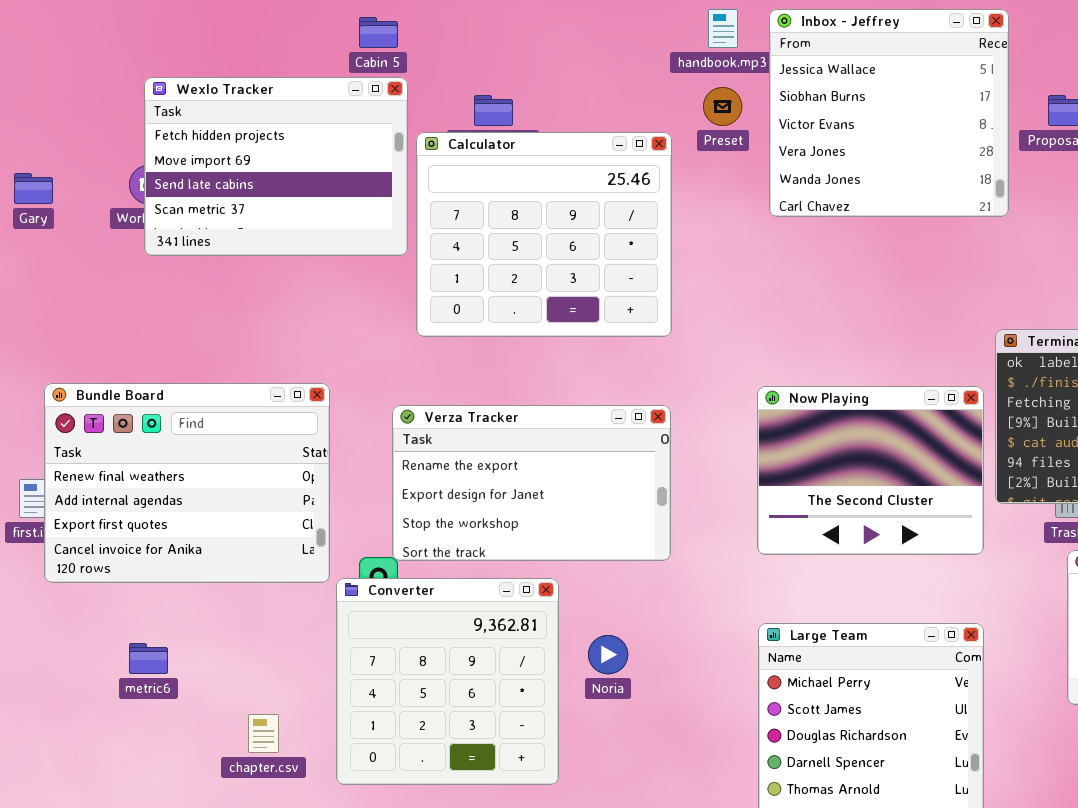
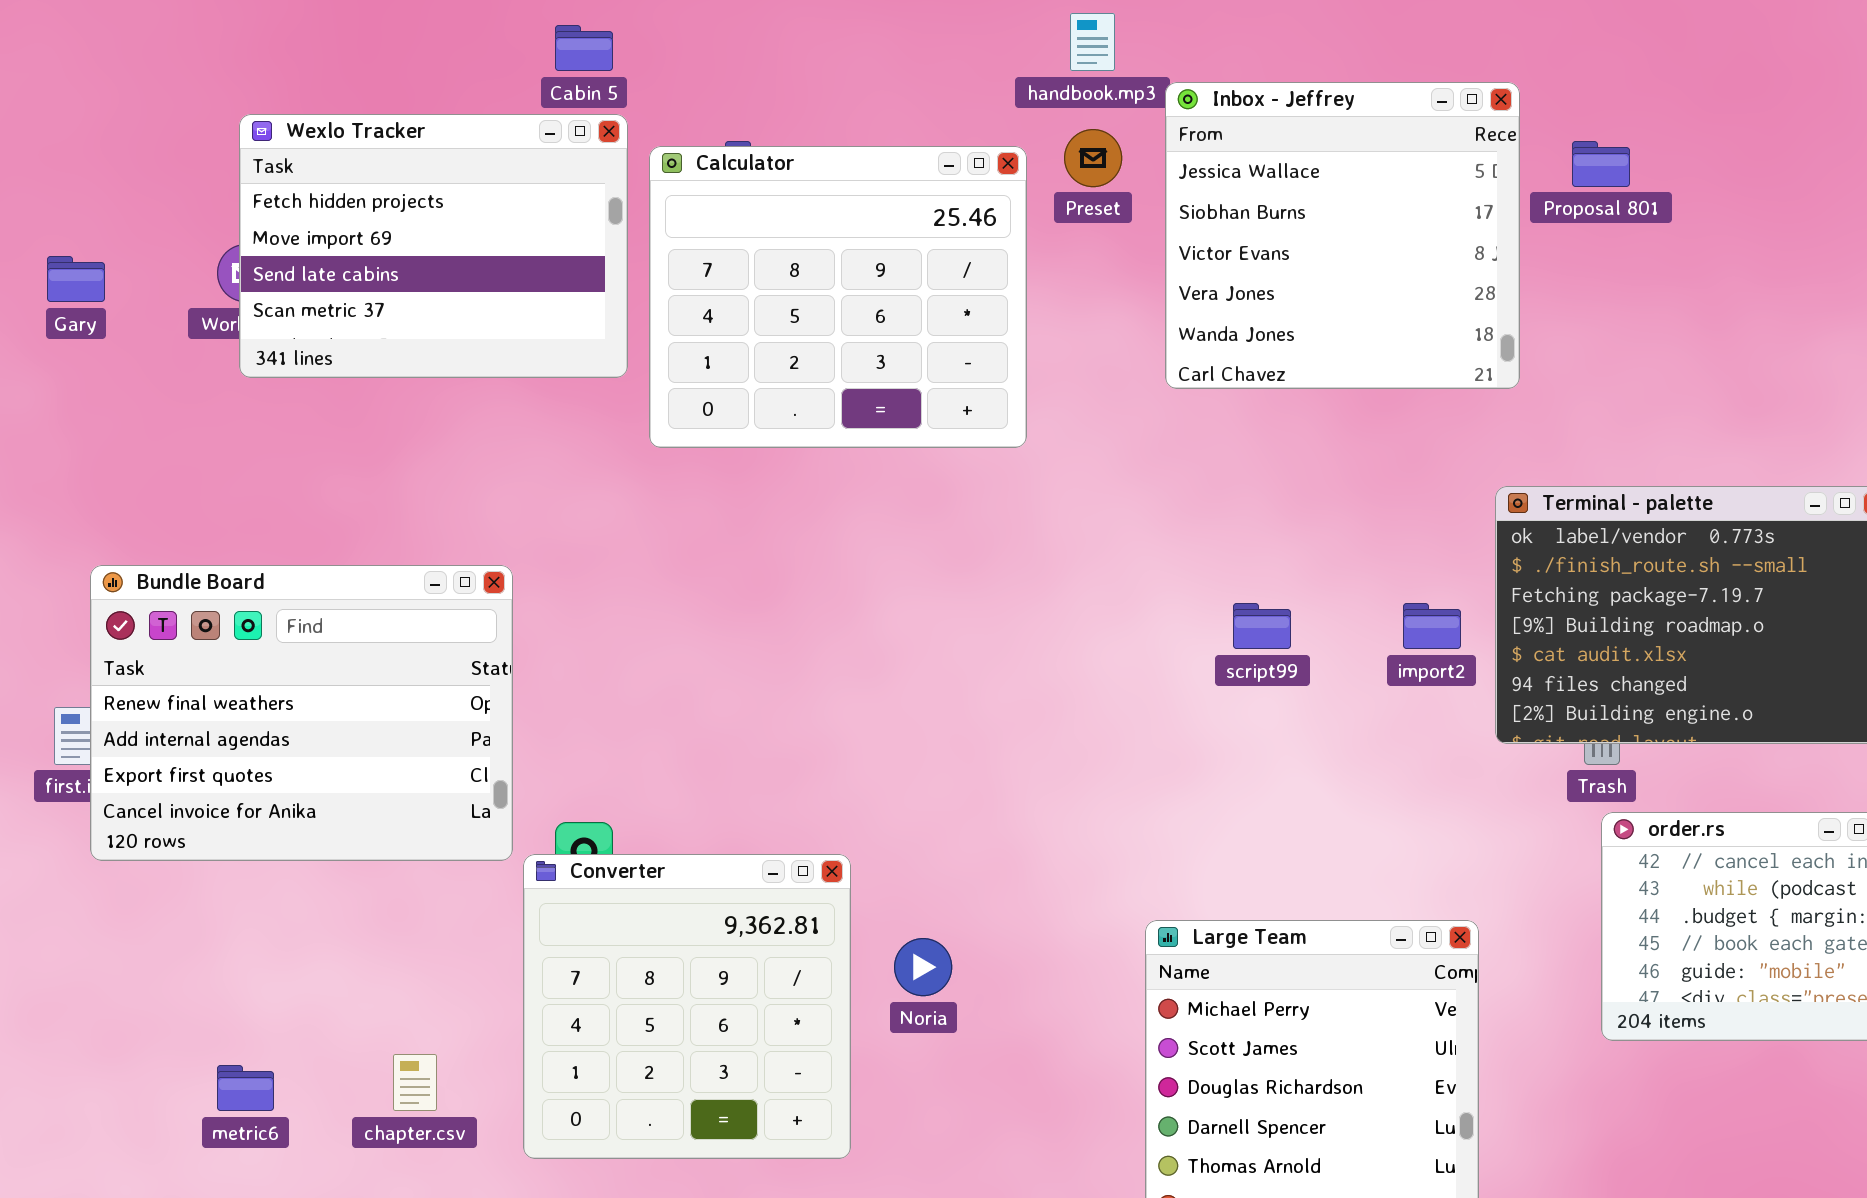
Inbox - Jeffrey: [769,9,1009,217] -> [1165,82,1520,389], moved
Calculator: [416,132,672,337] -> [649,146,1027,448], moved
Now Playing: [757,386,984,555] -> none, closed
Verza Tracker: [392,405,671,561] -> none, closed
metric6: [129,643,168,674] -> [217,1065,274,1111], moved

